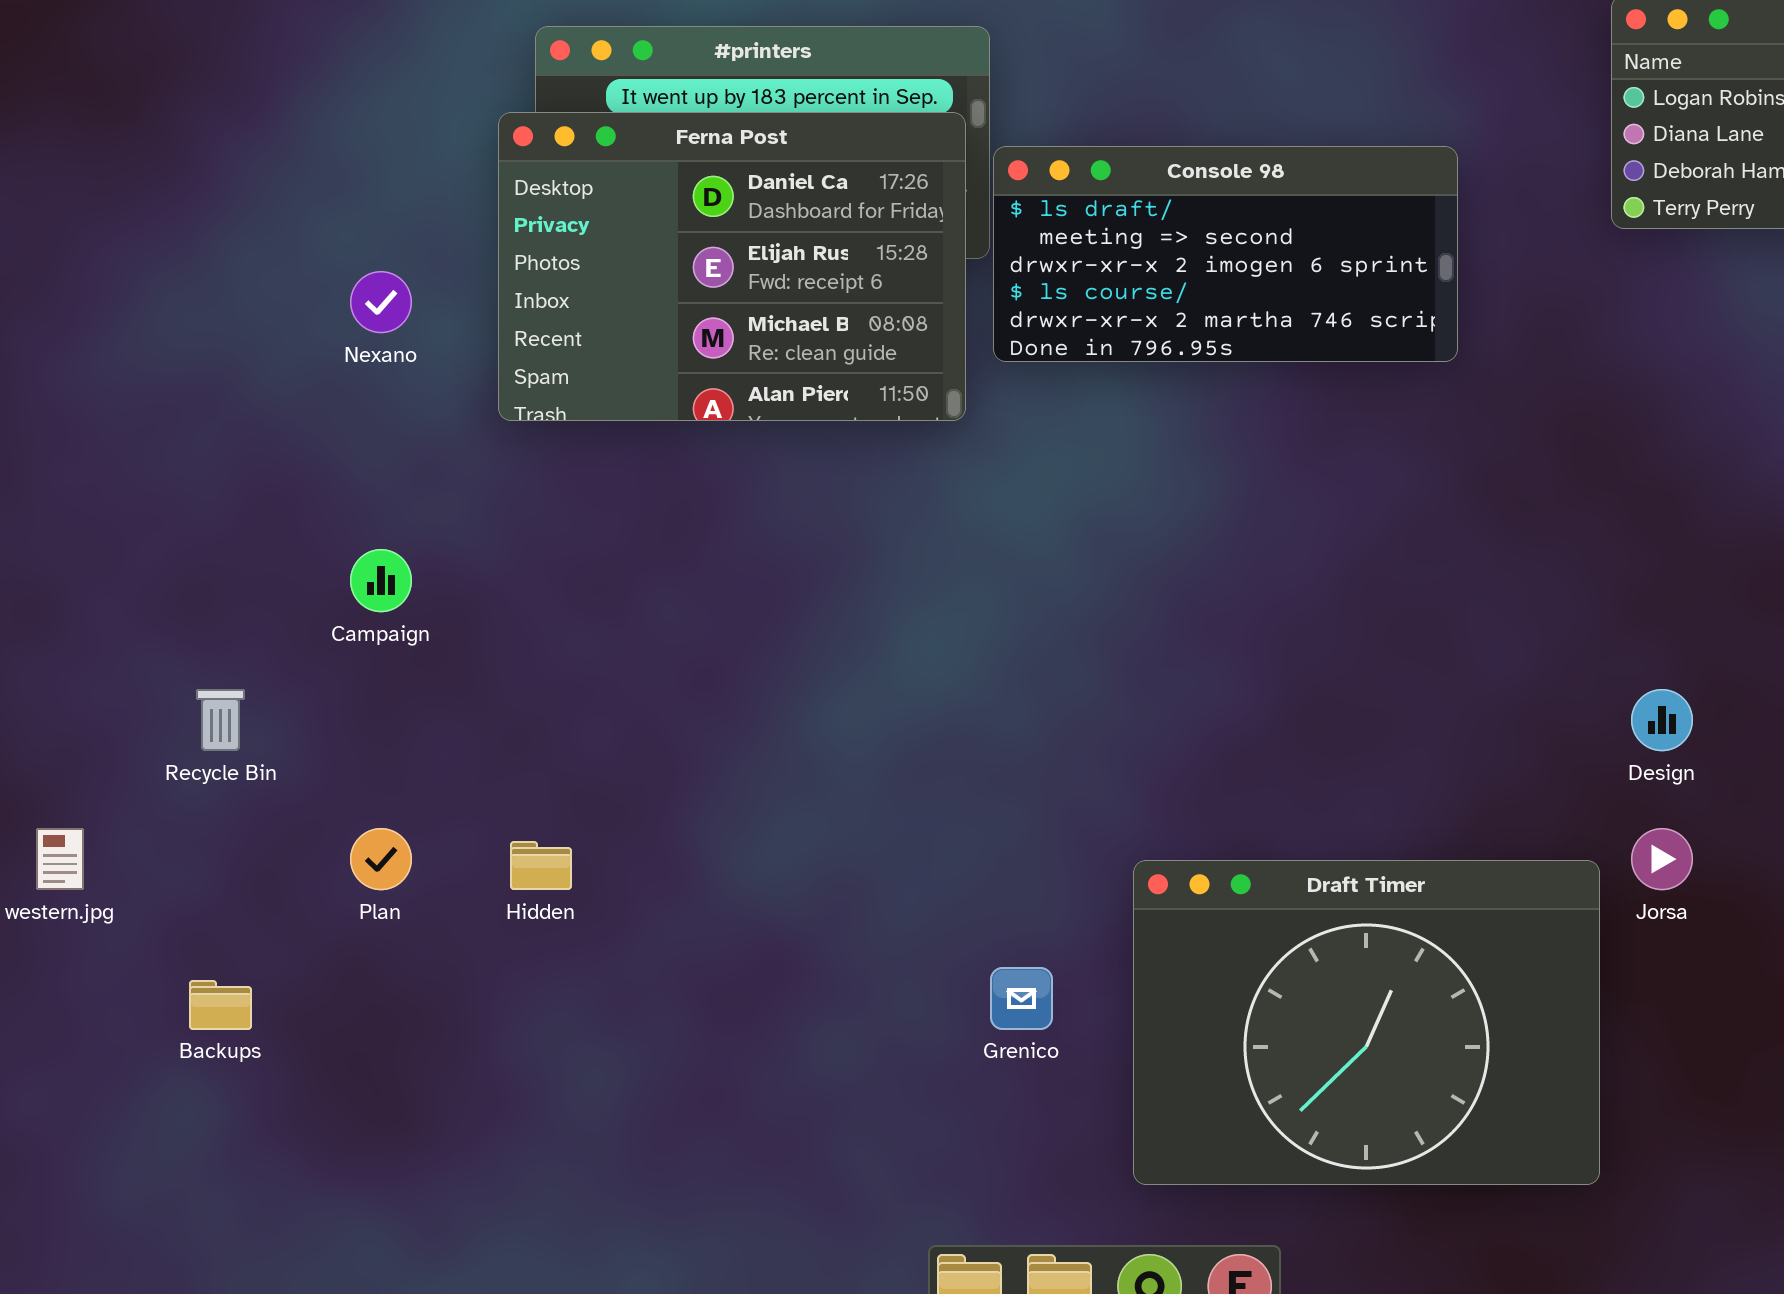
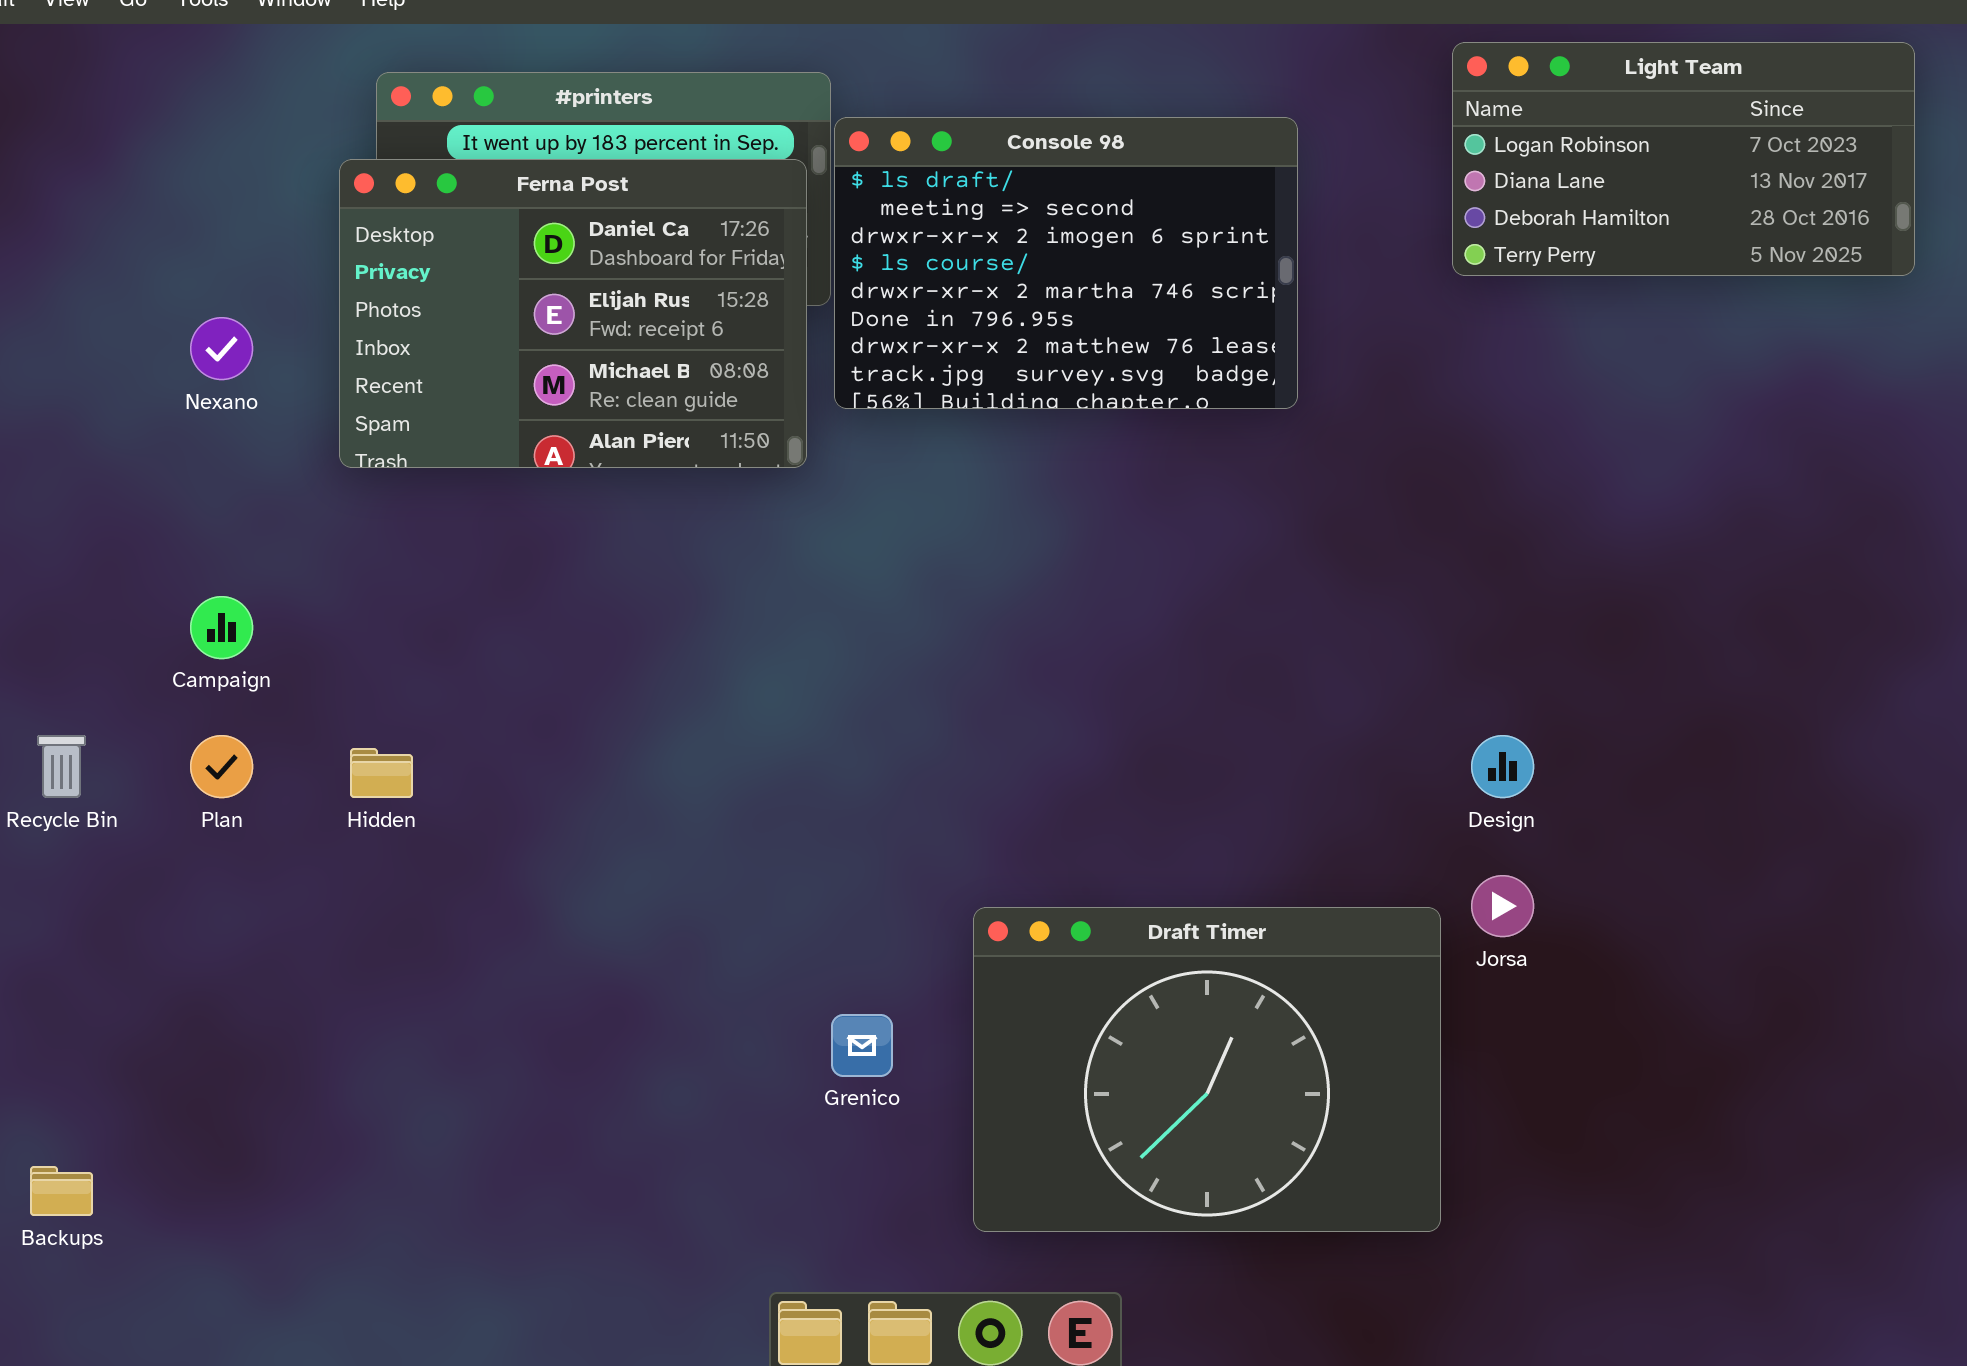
Console 98: [993,146,1458,362] -> [834,117,1298,409], resized
Plan: [350,828,412,890] -> [190,735,253,798], moved
Hidden: [510,841,572,890] -> [350,748,413,798], moved
Backups: [189,980,252,1030] -> [30,1166,93,1216], moved

